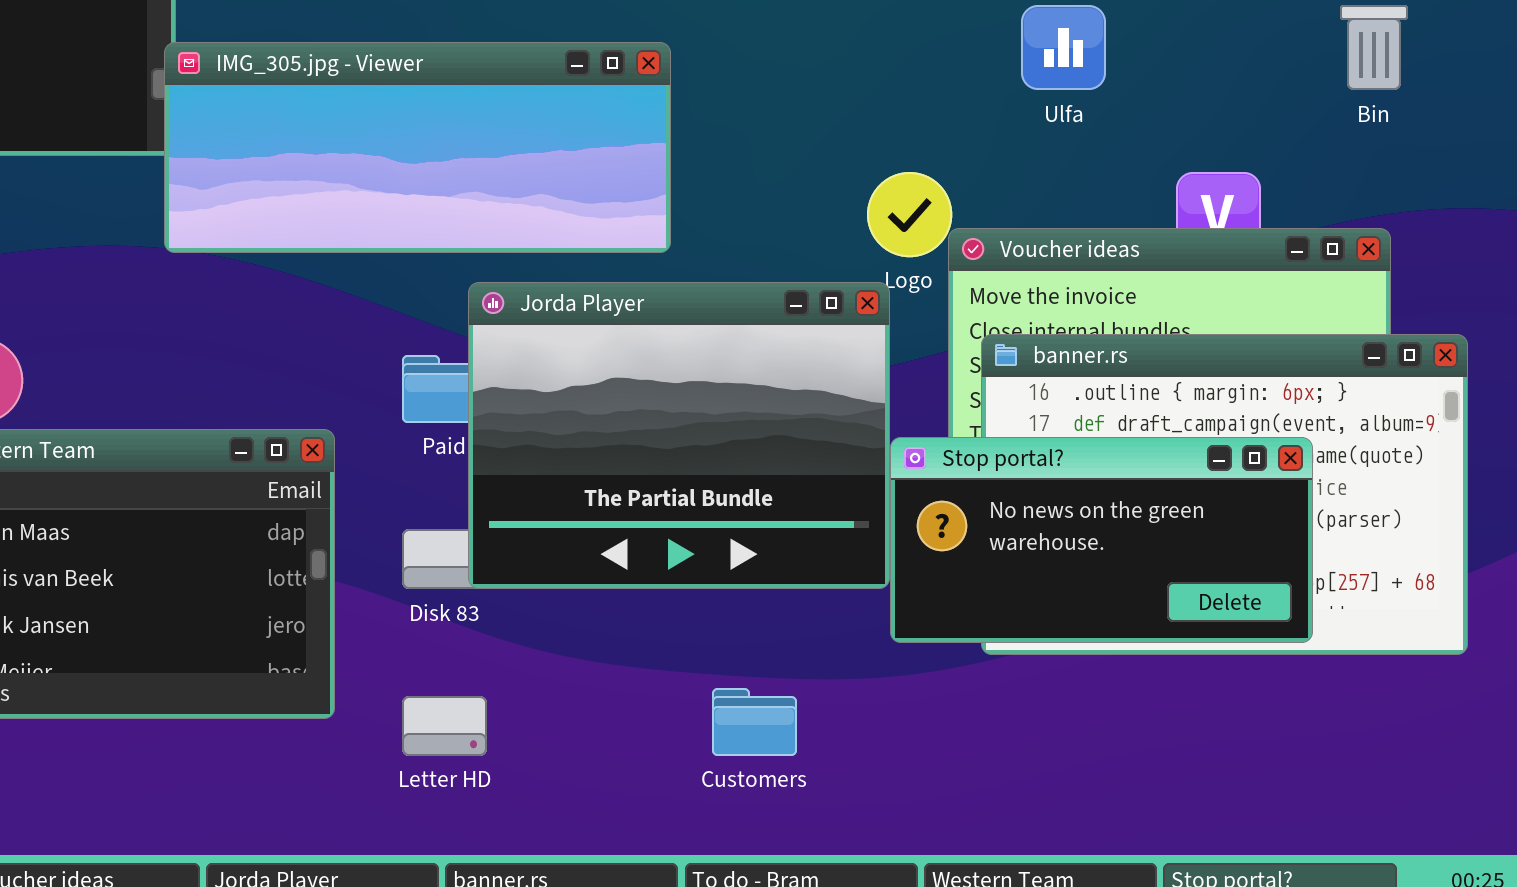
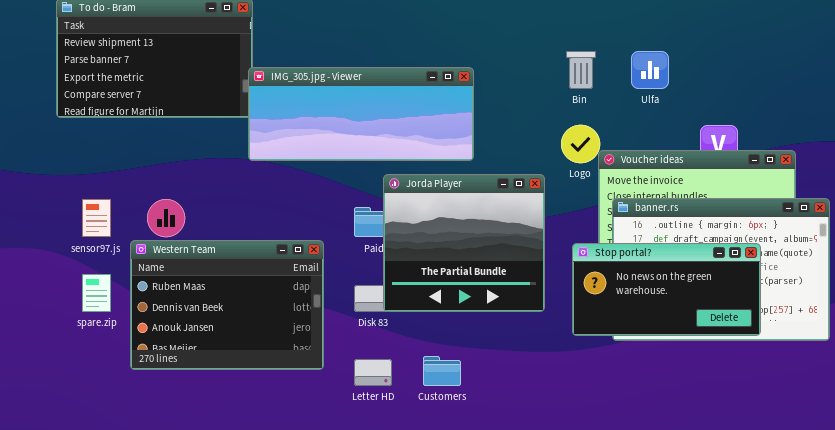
Bin: [1340,5,1408,90] -> [566,51,596,89], moved
Jorda Player: [468,282,890,589] -> [383,174,545,312], resized
Customers: [712,688,797,756] -> [423,356,461,386], moved

